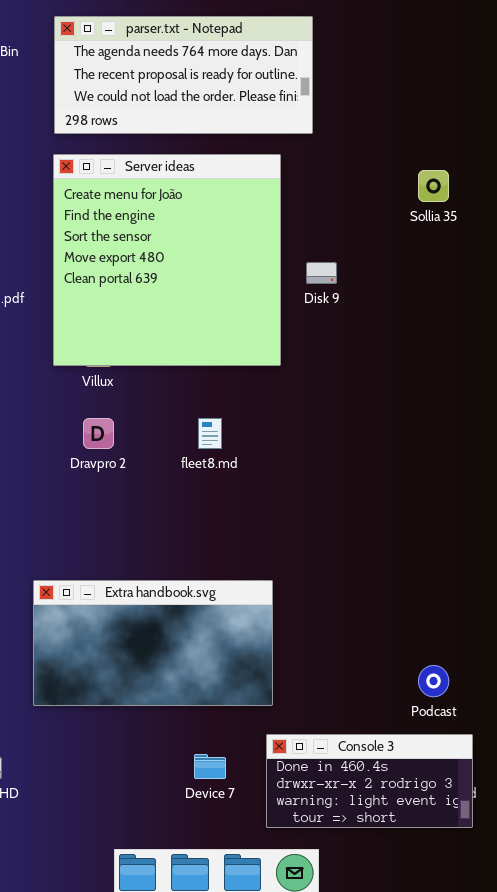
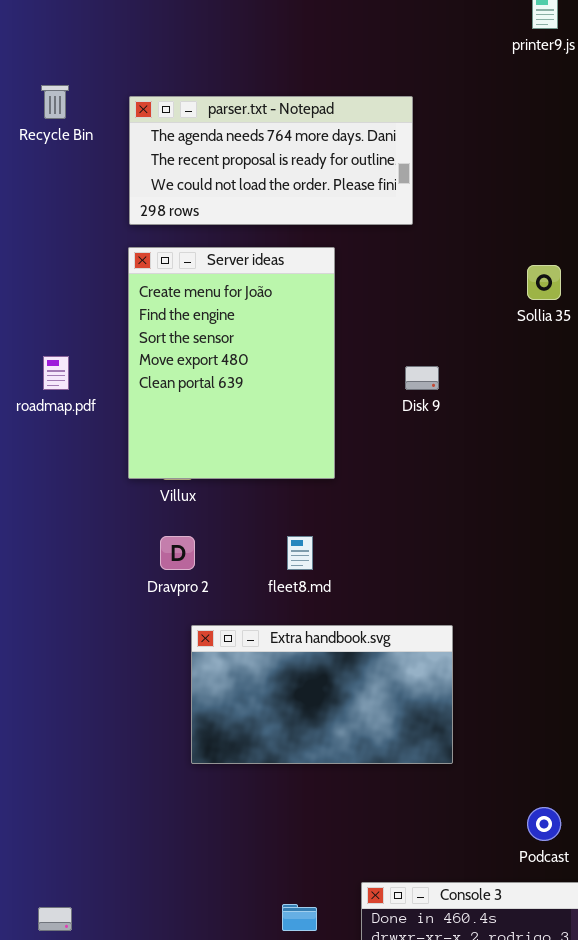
Server ideas: [53,154,281,366] -> [128,247,335,479], resized
Extra handbook.svg: [33,580,273,706] -> [191,625,453,764], moved

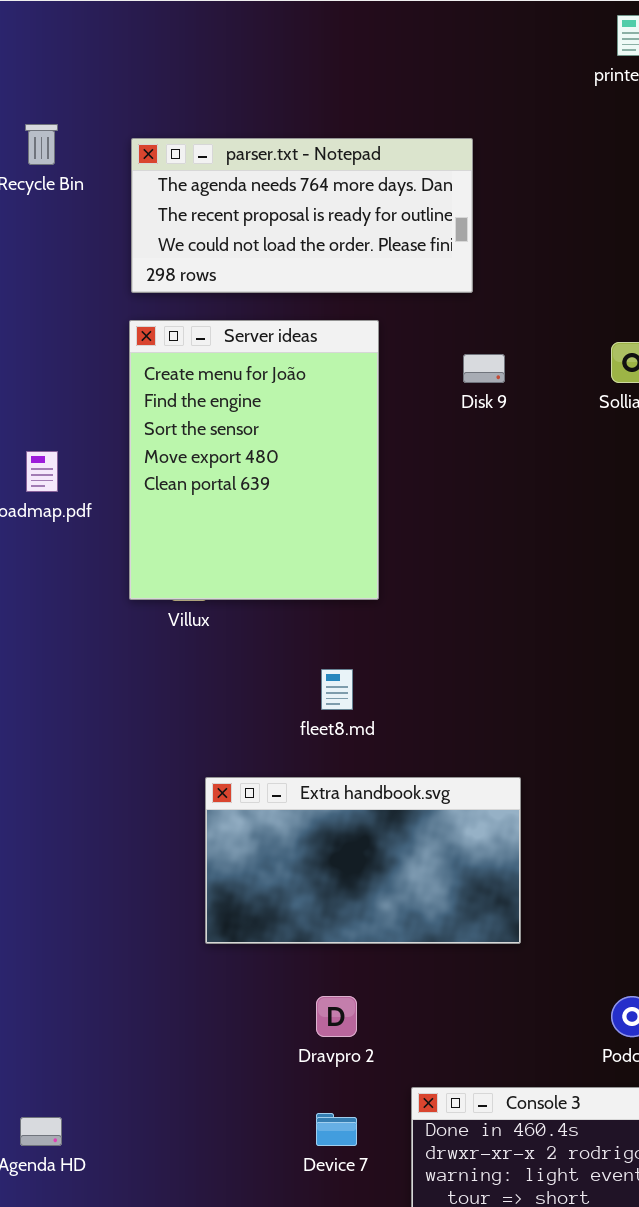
Disk 9: [405,366,439,390] -> [463,354,505,383], moved
Dravpro 2: [160,536,195,570] -> [316,996,357,1037], moved

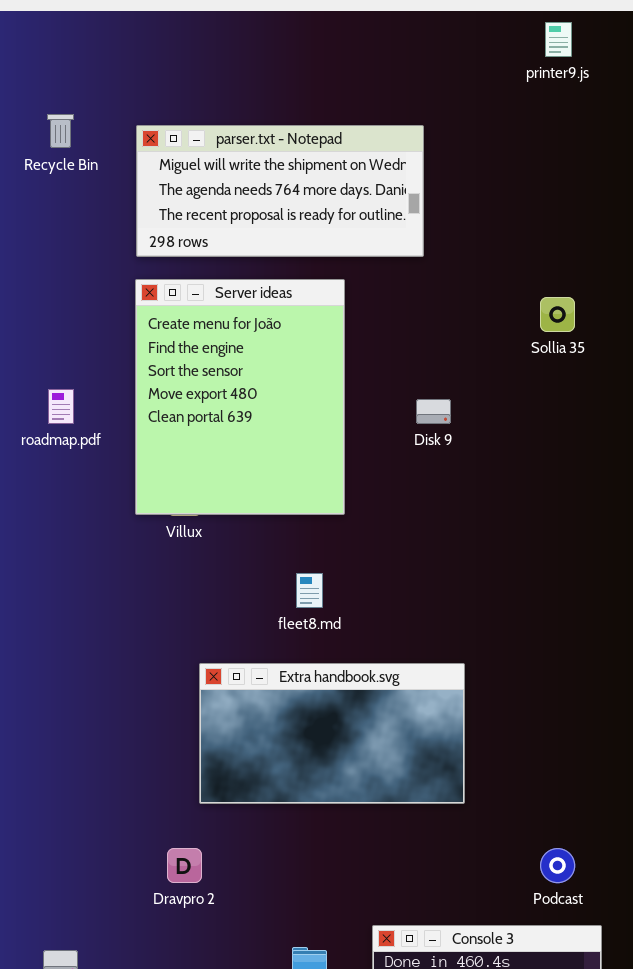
parser.txt - Notepad: [131,138,473,293] -> [136,125,424,257], scrolled up 1 row
Disk 9: [463,354,505,383] -> [416,399,451,424], moved
Dravpro 2: [316,996,357,1037] -> [167,848,202,883], moved

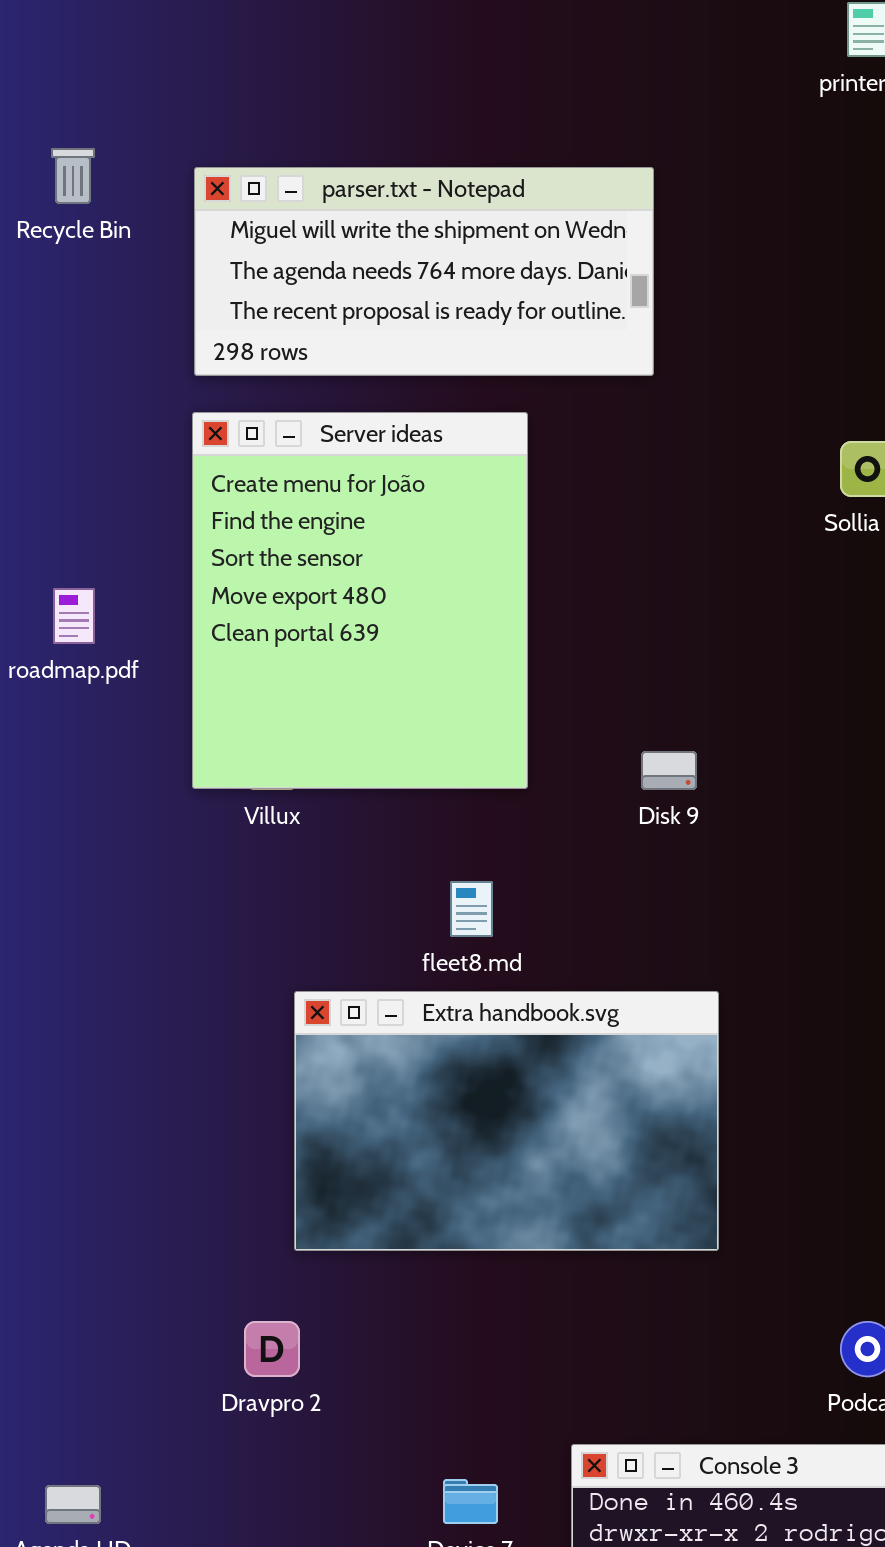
Disk 9: [416,399,451,424] -> [641,751,697,790], moved
Extra handbook.svg: [199,663,465,804] -> [294,991,719,1251], resized

